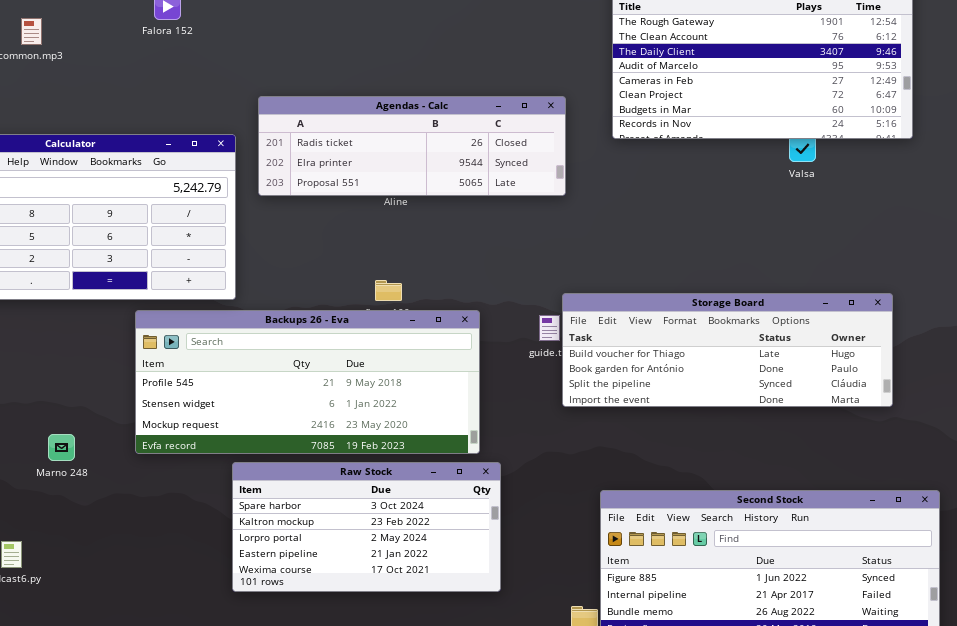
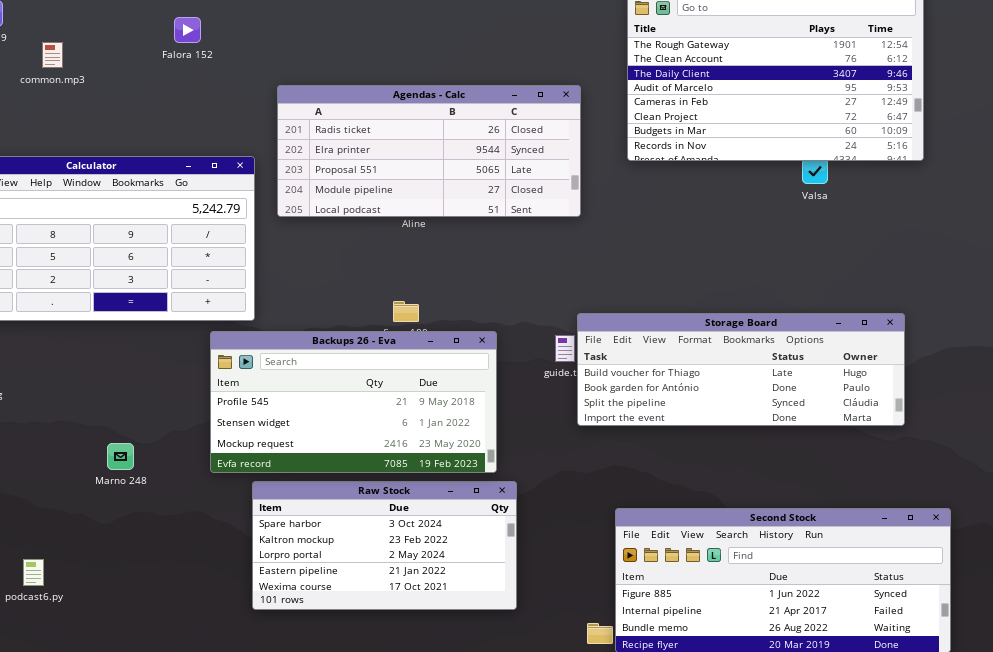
Agendas - Calc: [258,96,566,196] -> [277,85,581,217], resized
Backups 26 - Eva: [135,310,480,454] -> [210,331,497,473], resized
Marno 248: [48,434,75,461] -> [107,443,134,470], moved

